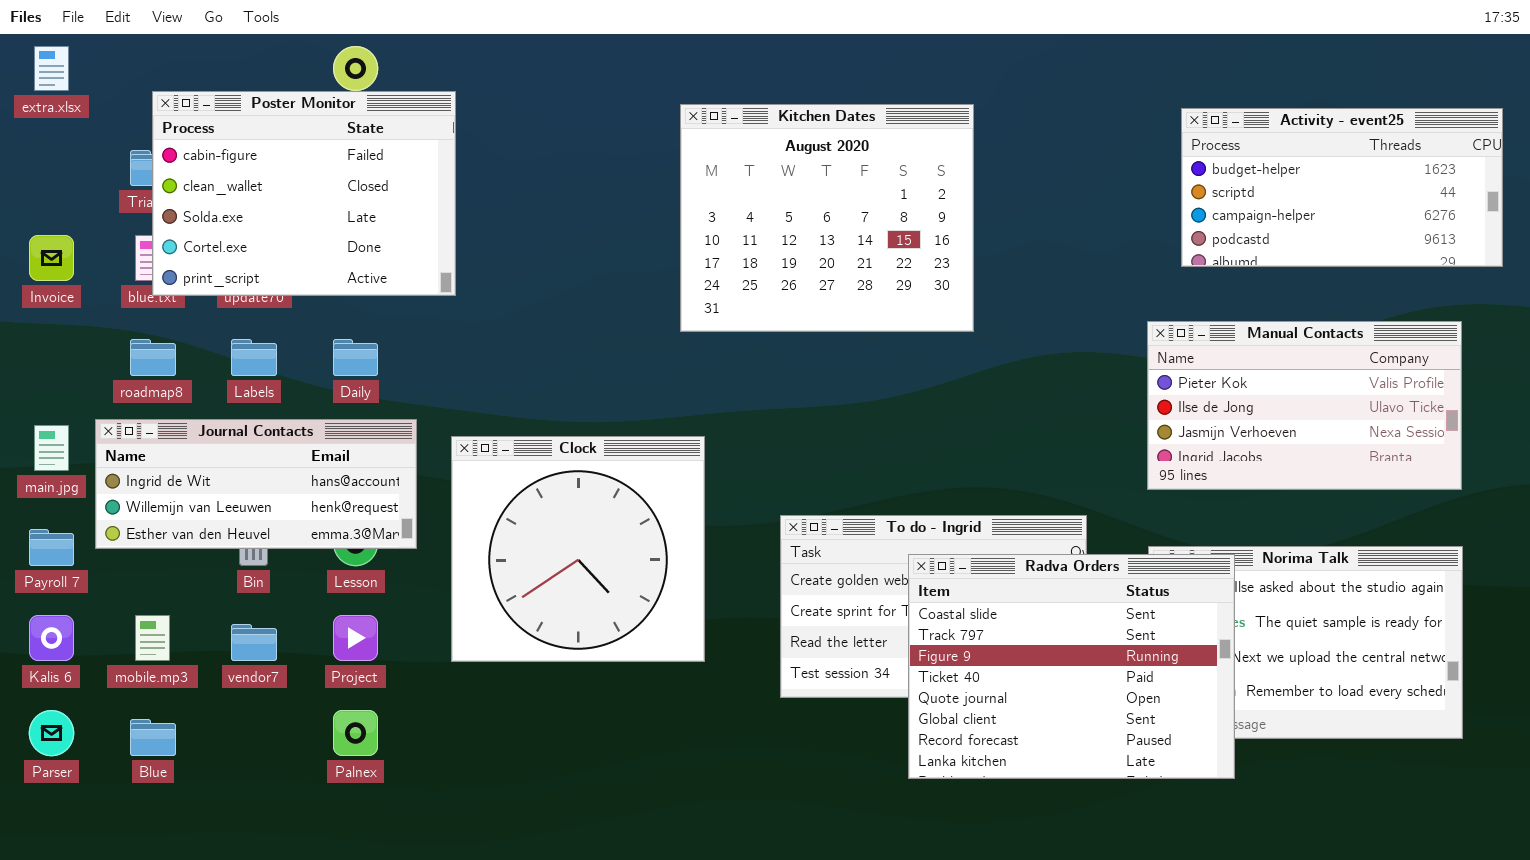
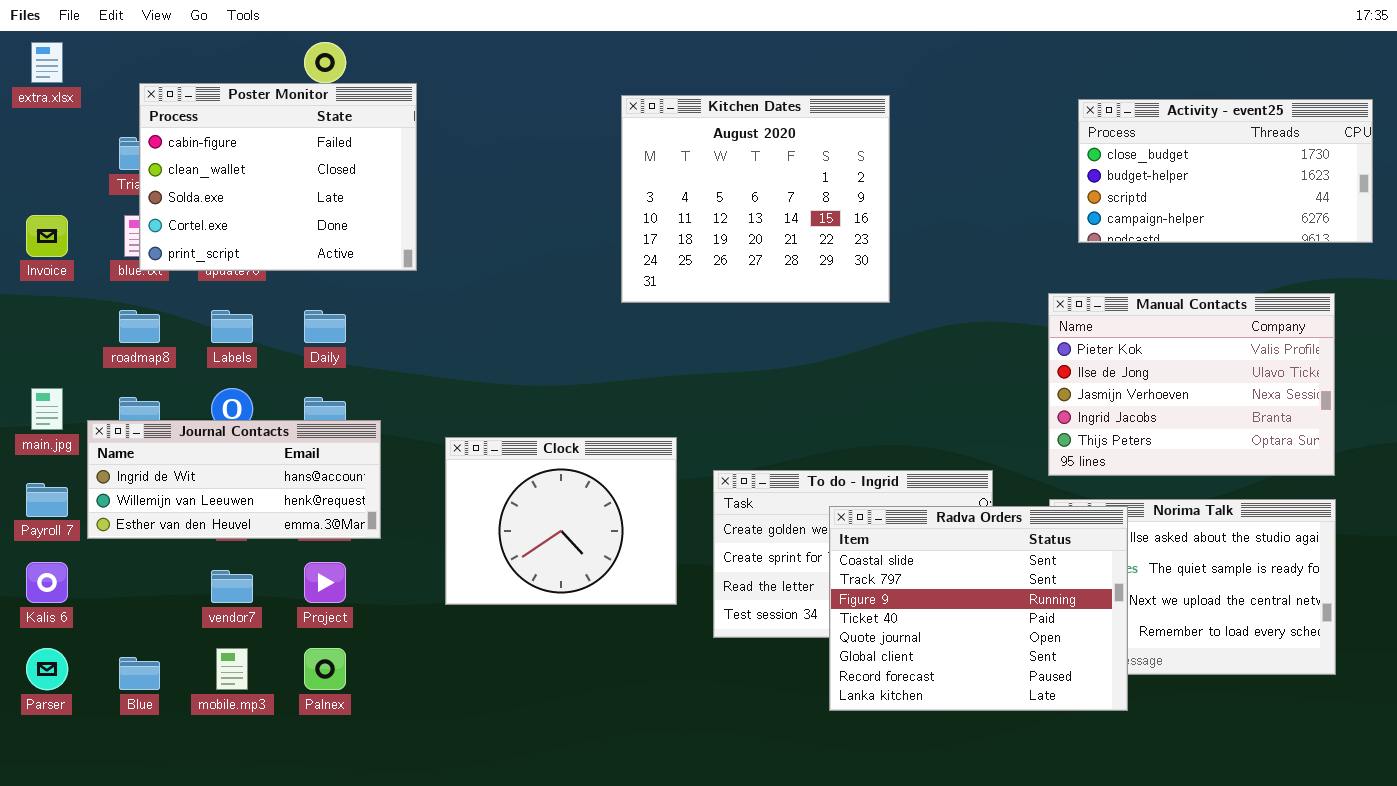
Activity - event25: [1181,108,1503,267] -> [1078,99,1373,243], scrolled up 1 row
Manual Contacts: [1147,321,1462,490] -> [1048,293,1335,476], resized
Journal Contacts: [95,419,417,549] -> [87,420,381,539], moved
Clock: [451,436,705,662] -> [445,437,677,605], moved, resized
mobile.mp3: [135,615,170,661] -> [216,648,248,690], moved

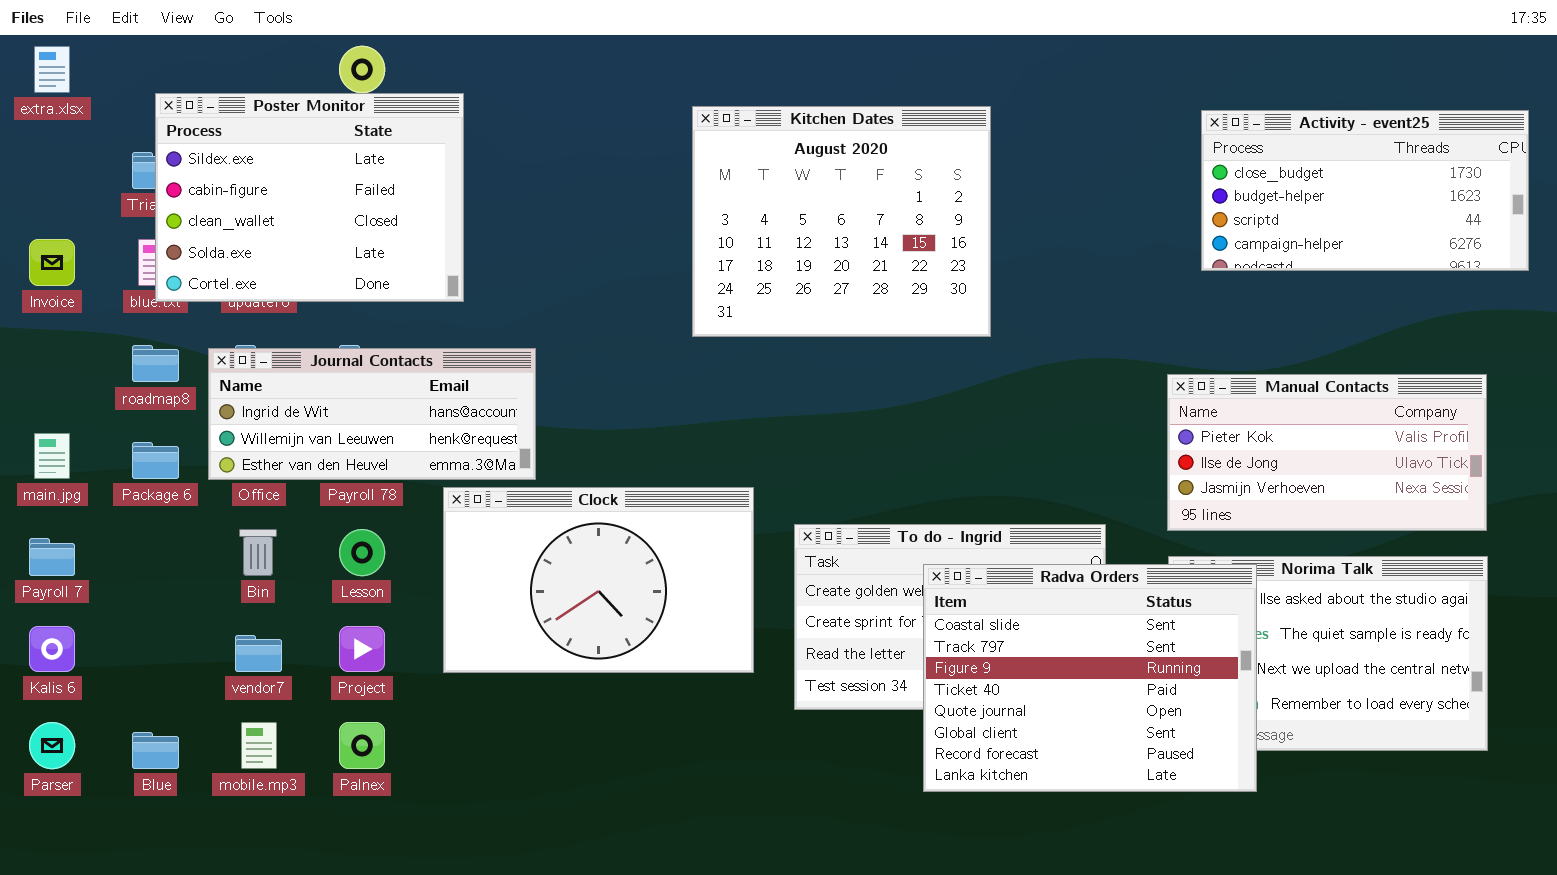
Poster Monitor: [139,83,417,271] -> [155,93,464,302], scrolled up 1 row
Manual Contacts: [1048,293,1335,476] -> [1167,374,1487,531], resized
Journal Contacts: [87,420,381,539] -> [208,348,536,480], moved
Clock: [445,437,677,605] -> [443,487,754,673], resized

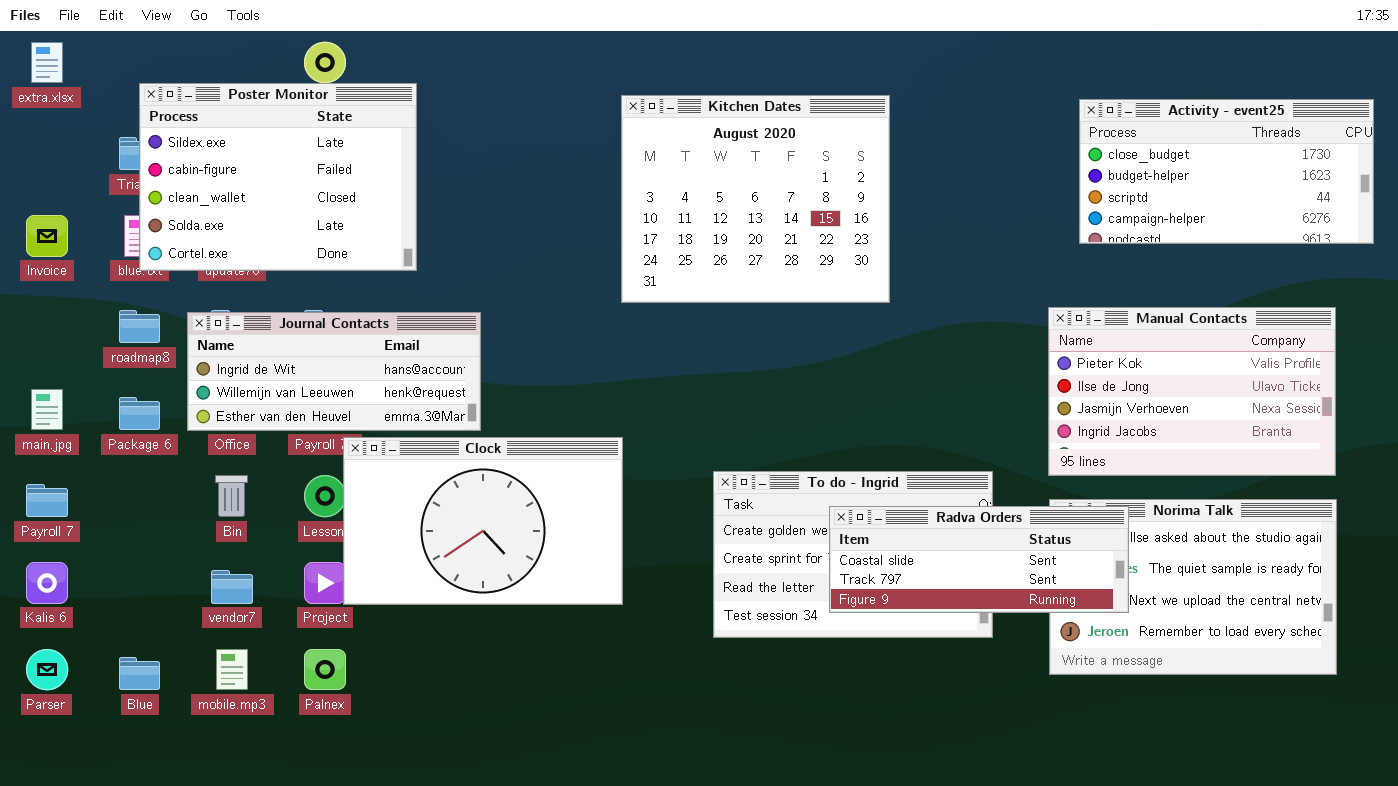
Manual Contacts: [1167,374,1487,531] -> [1048,307,1336,476], resized
Clock: [443,487,754,673] -> [343,437,623,605], moved
Radva Orders: [923,564,1257,792] -> [829,506,1129,613], resized

